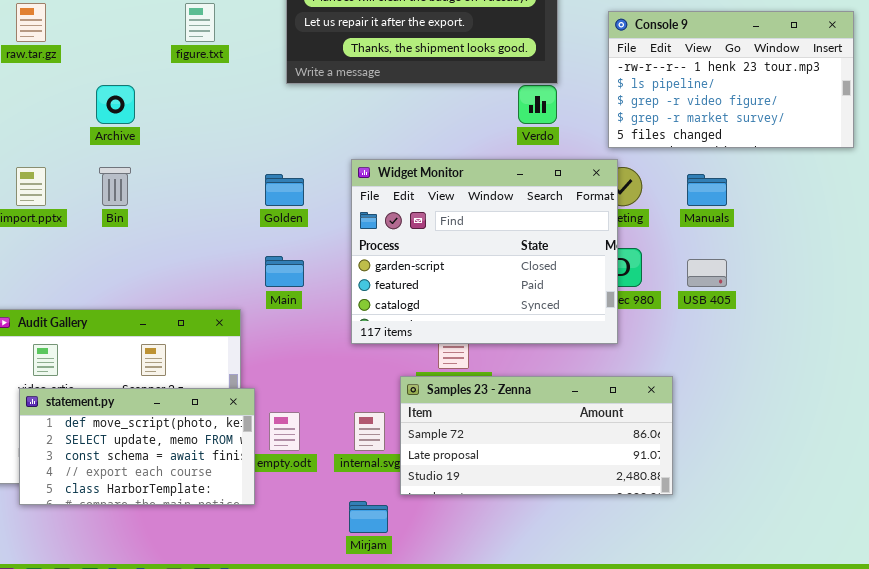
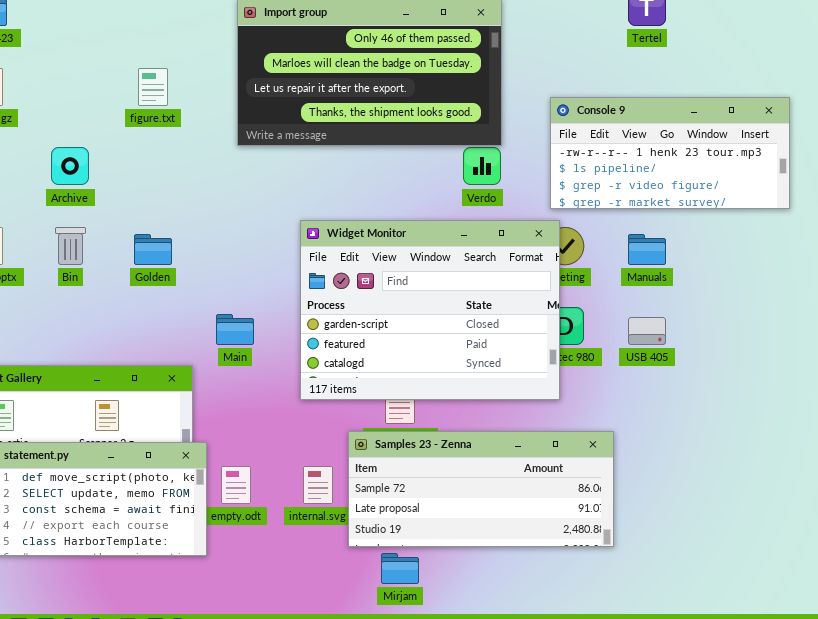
Console 9: [608,11,854,148] -> [550,97,790,209], resized
Golden: [265,174,304,206] -> [134,234,172,265], moved
Mirjam: [349,501,388,533] -> [381,553,419,584], moved

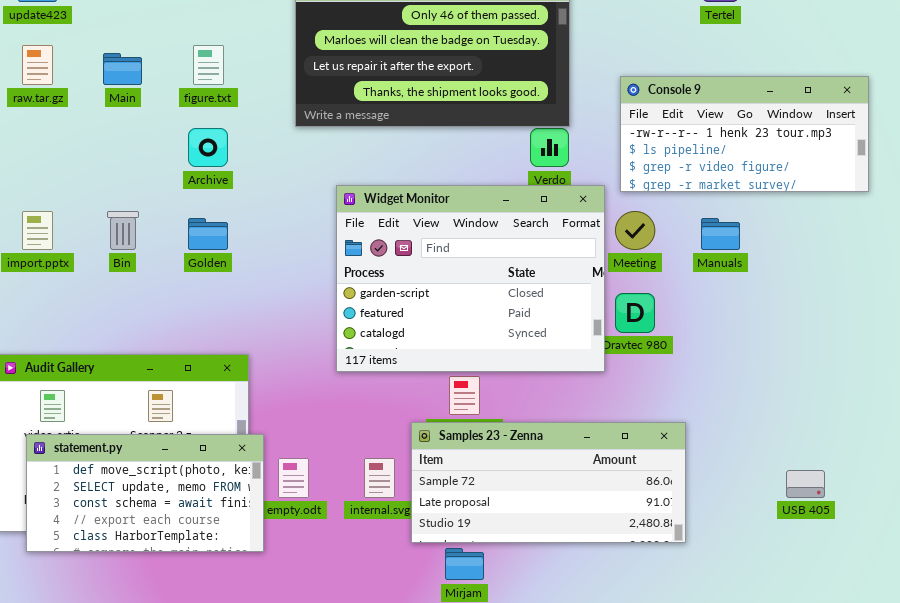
Archive: [51,147,89,185] -> [188,128,228,167], moved
Widget Monitor: [300,220,560,400] -> [336,185,605,372], moved
Main: [216,314,254,345] -> [103,53,142,85], moved
USB 405: [628,317,666,345] -> [786,470,825,498], moved

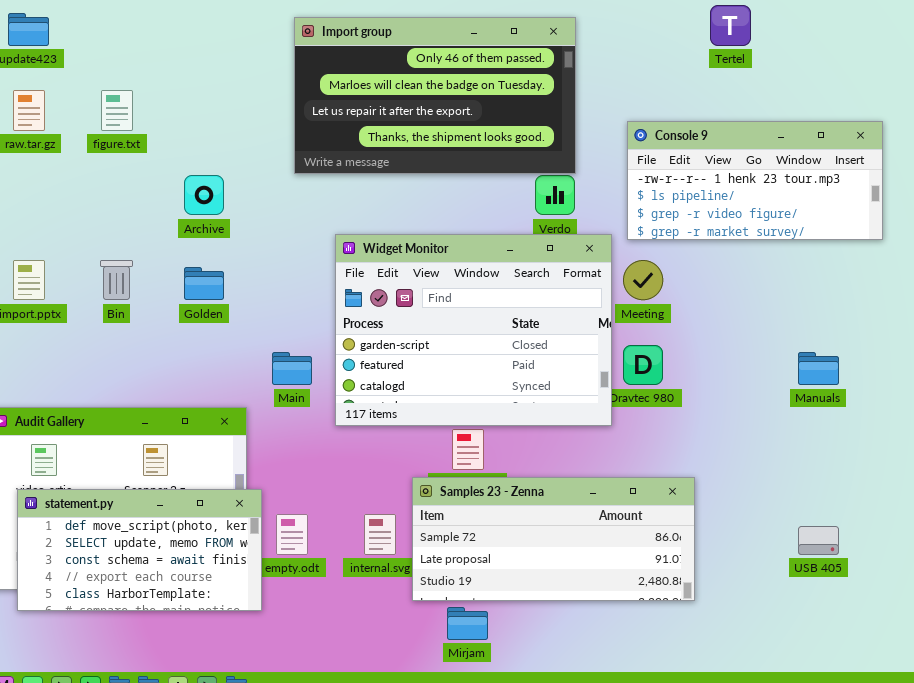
figure.txt: [193,45,224,85] -> [101,90,133,131], moved
Main: [103,53,142,85] -> [272,352,312,385], moved
Manuals: [701,218,740,250] -> [798,352,839,385], moved

